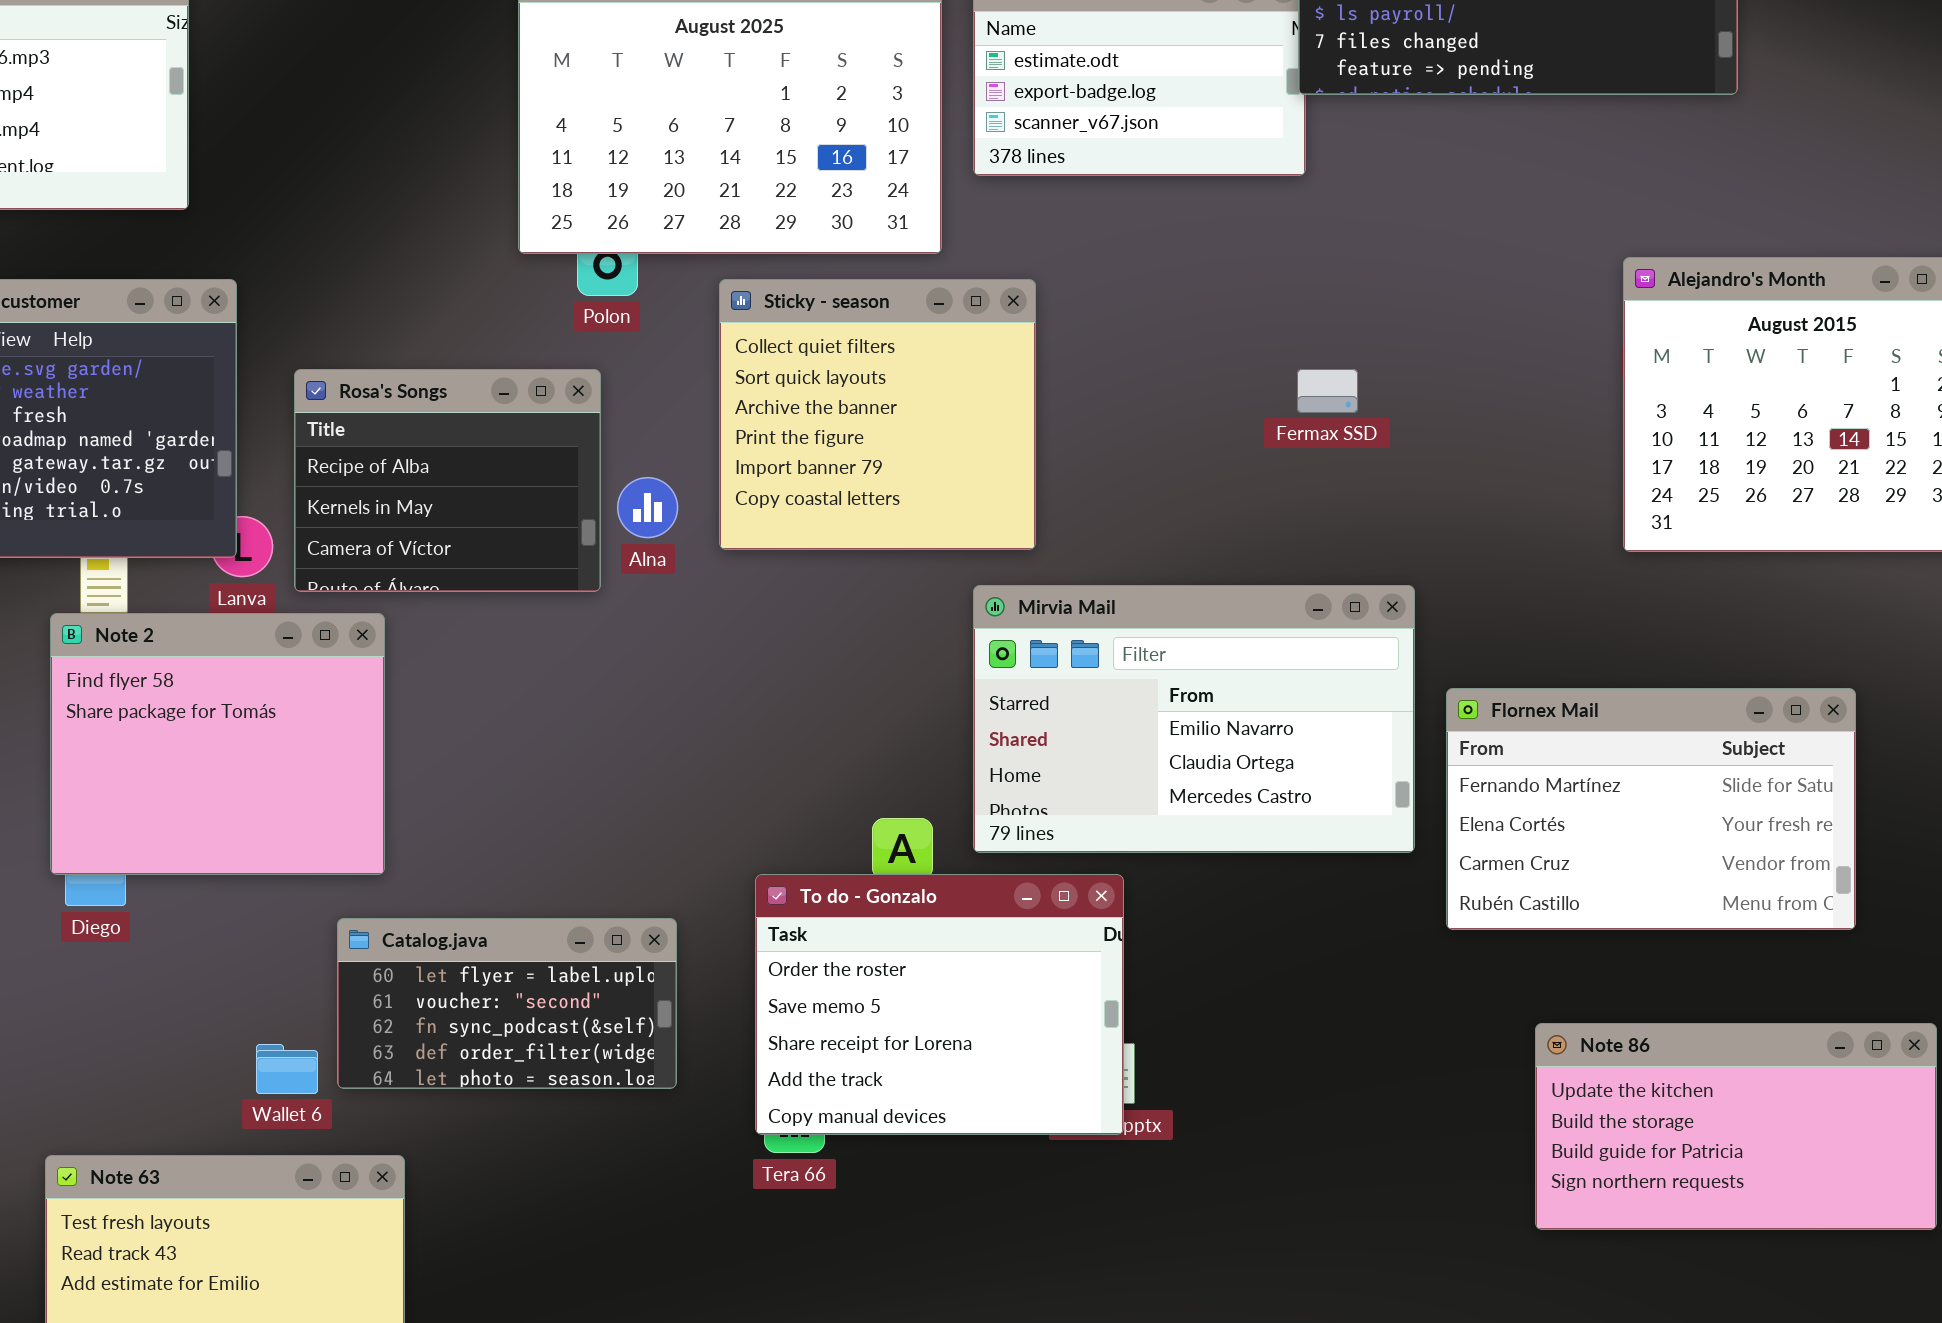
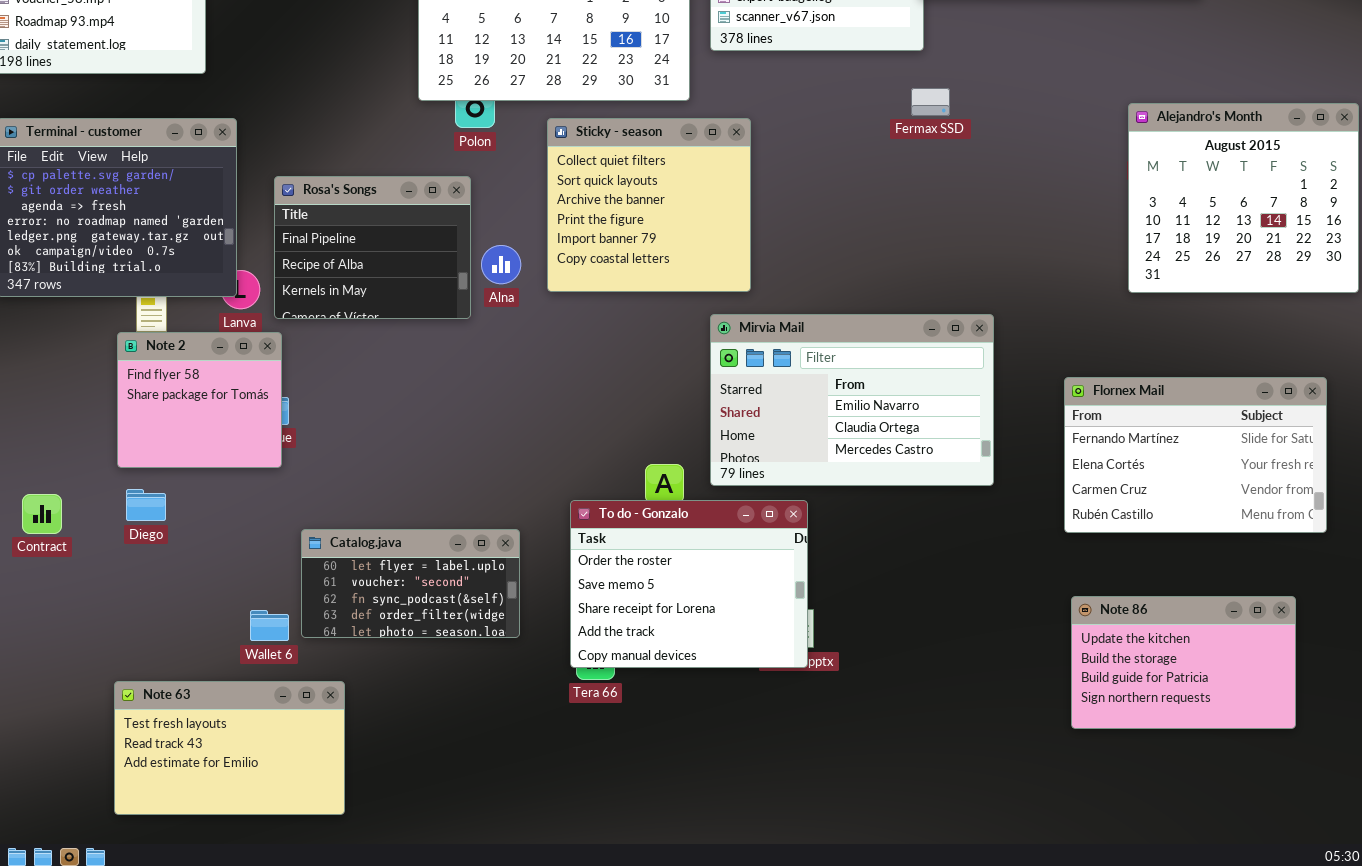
Rosa's Songs: [294,369,601,592] -> [274,176,471,319], scrolled up 1 row
Fermax SSD: [1297,369,1358,413] -> [911,88,950,116], moved
Note 2: [50,613,385,875] -> [117,332,282,468], resized
Flornex Mail: [1446,688,1856,930] -> [1064,377,1327,533], moved
Note 86: [1535,1023,1937,1230] -> [1071,596,1296,729], resized

